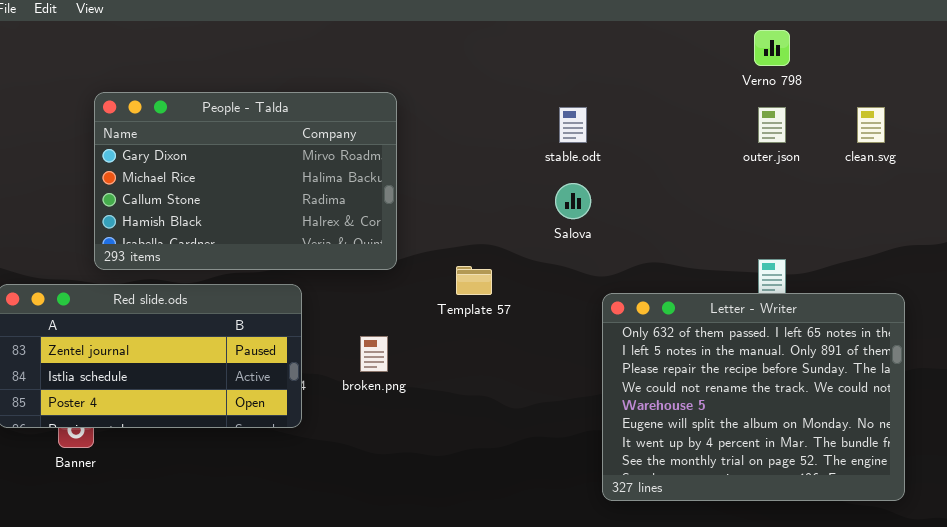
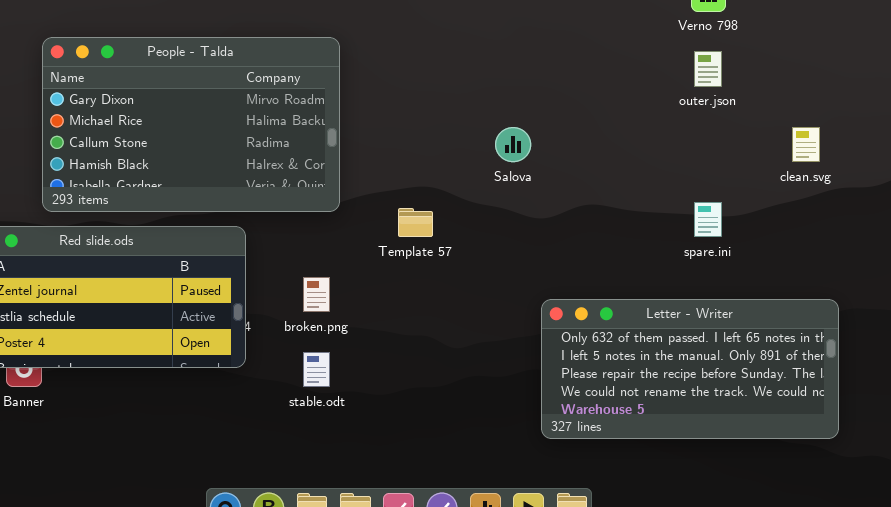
stable.odt: [559,107,587,143] -> [303,352,330,387], moved
clean.svg: [857,107,885,143] -> [792,127,820,162], moved
Letter - Writer: [602,293,905,501] -> [541,299,839,439], resized

